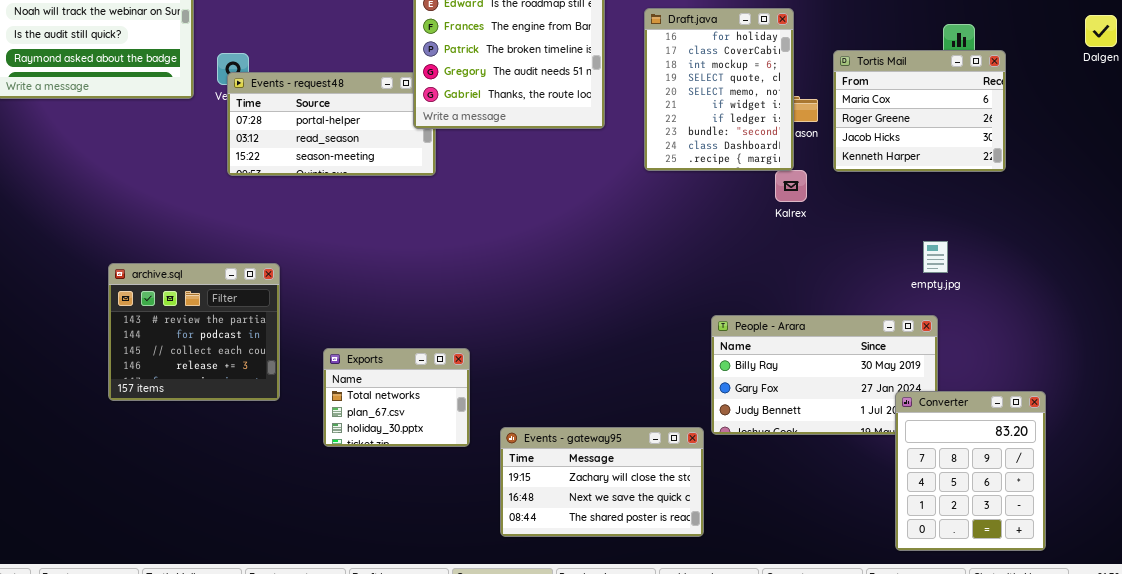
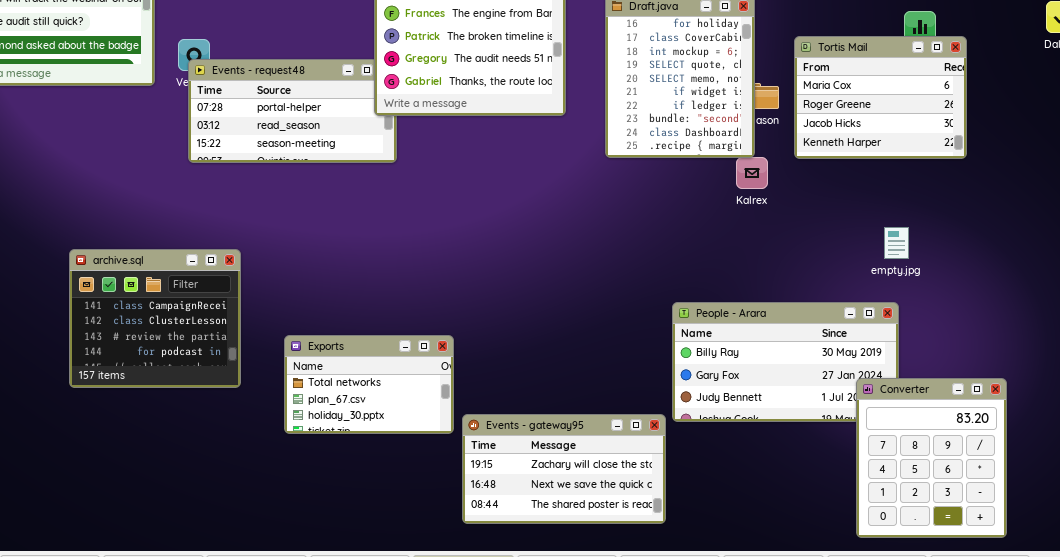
archive.sql: [108,263,280,401] -> [69,249,241,388], scrolled up 2 rows
Exports: [323,348,470,447] -> [284,335,454,434], resized

